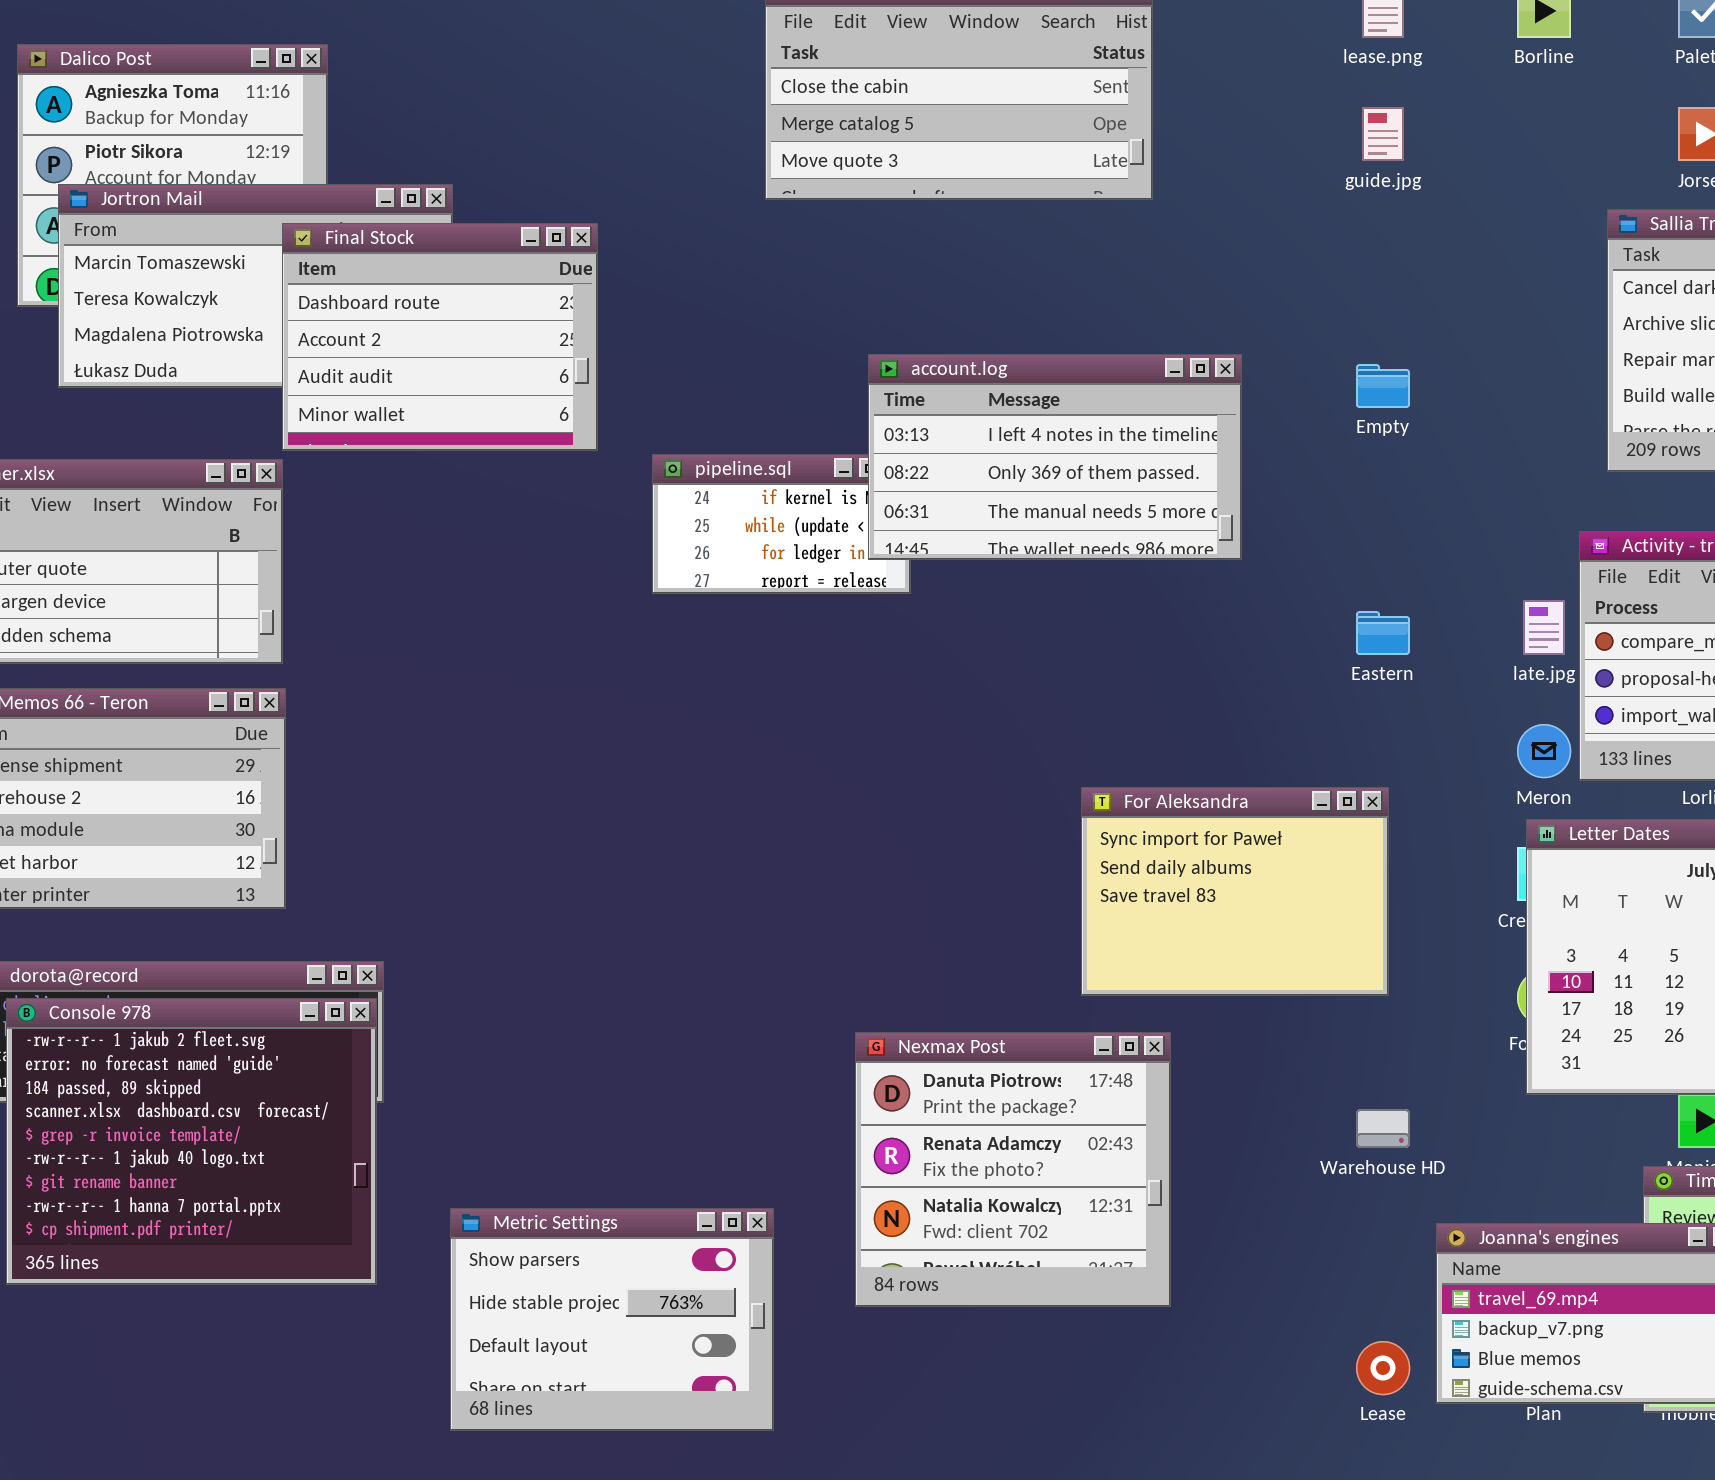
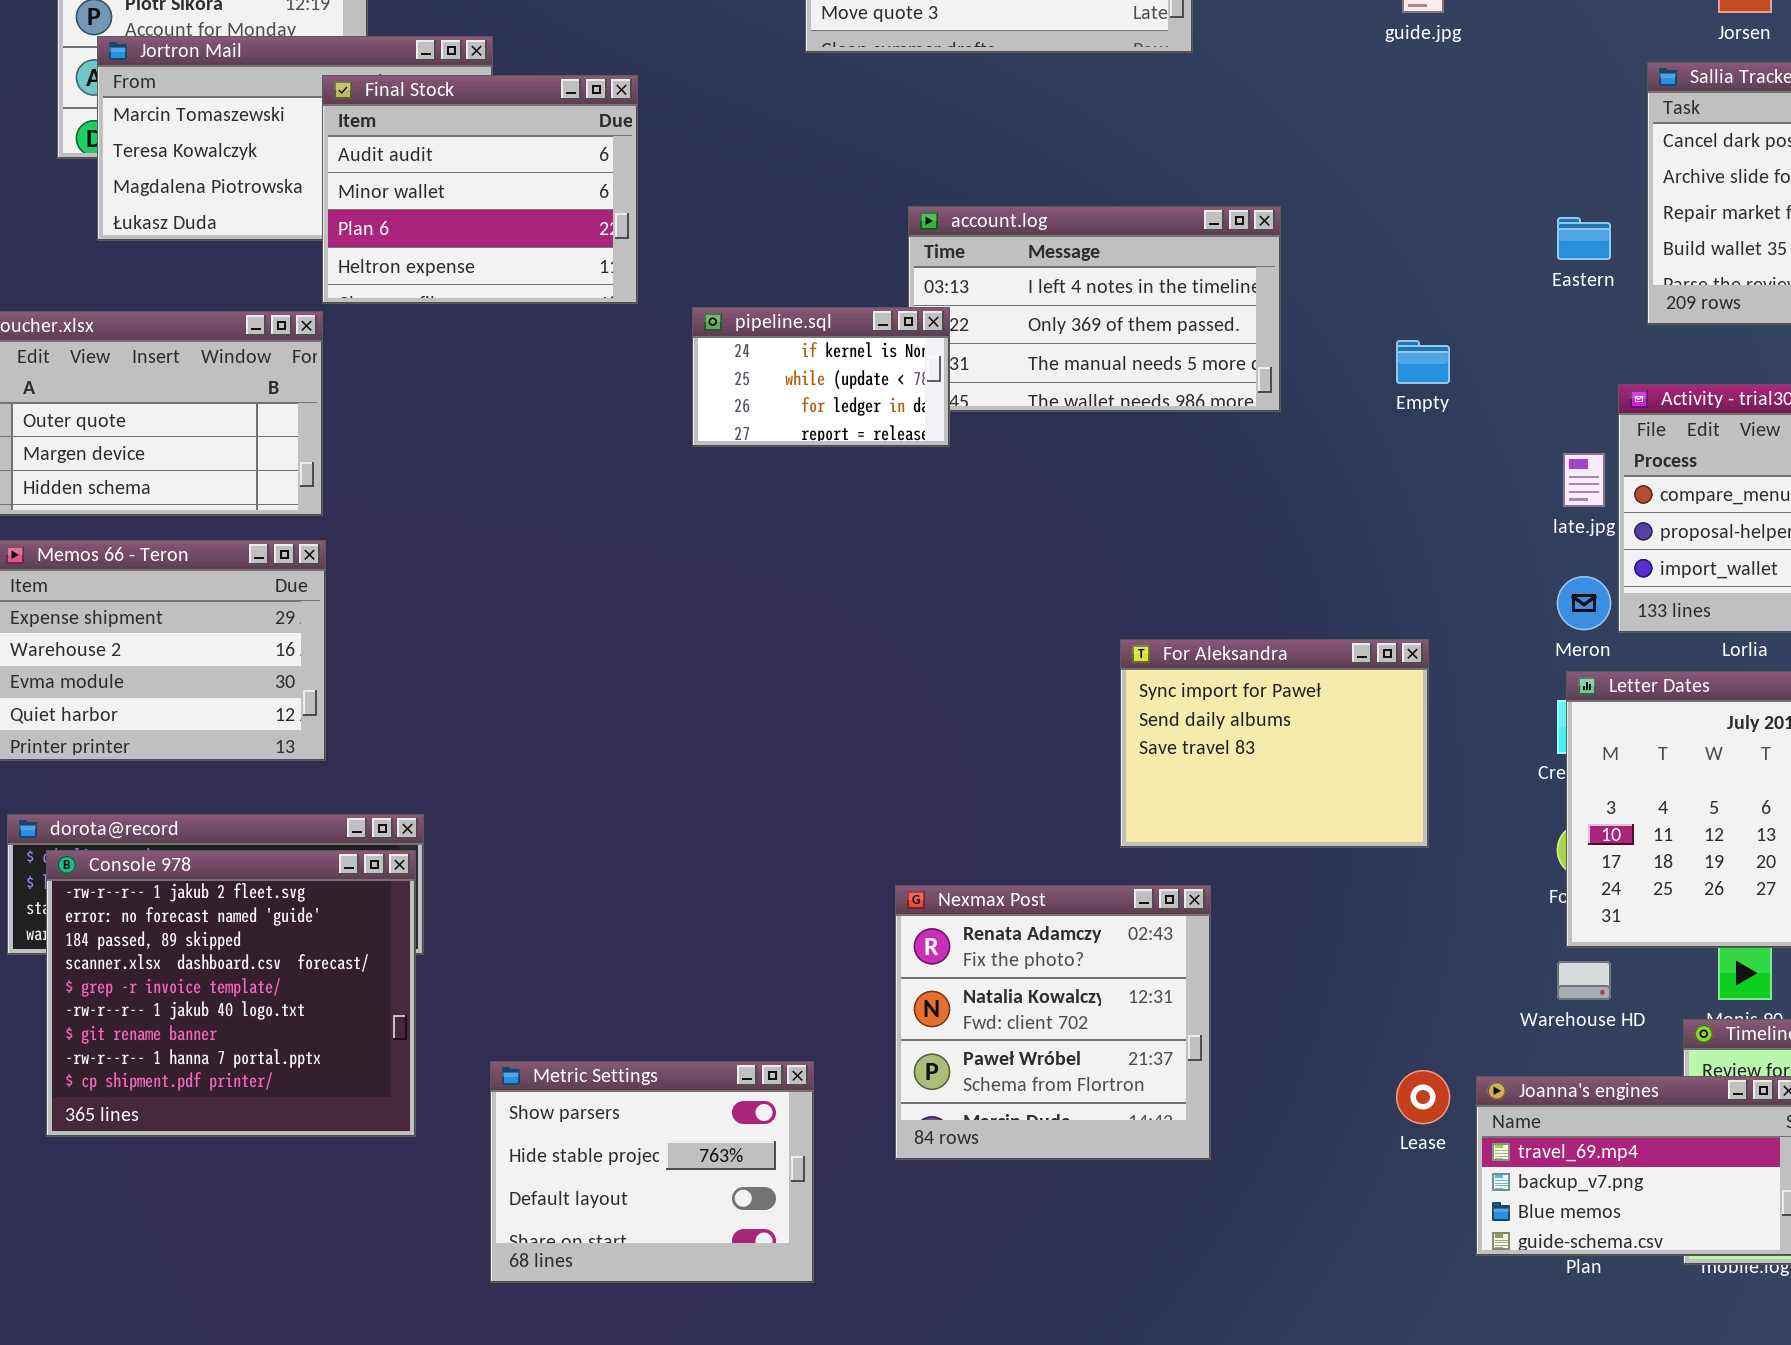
Final Stock: [282,223,598,451] -> [322,75,638,304], scrolled down 2 rows
Empty: [1356,364,1410,408] -> [1396,340,1450,384], moved
pipeline.sql: [652,454,911,594] -> [692,307,950,447], raised
Eastern: [1356,611,1410,655] -> [1557,217,1611,260], moved
Nexmax Post: [855,1032,1171,1307] -> [895,885,1211,1160], scrolled down 1 row
Warehouse HD: [1356,1109,1410,1148] -> [1557,961,1611,1000], moved
Lease: [1356,1341,1410,1395] -> [1396,1070,1450,1124], moved

